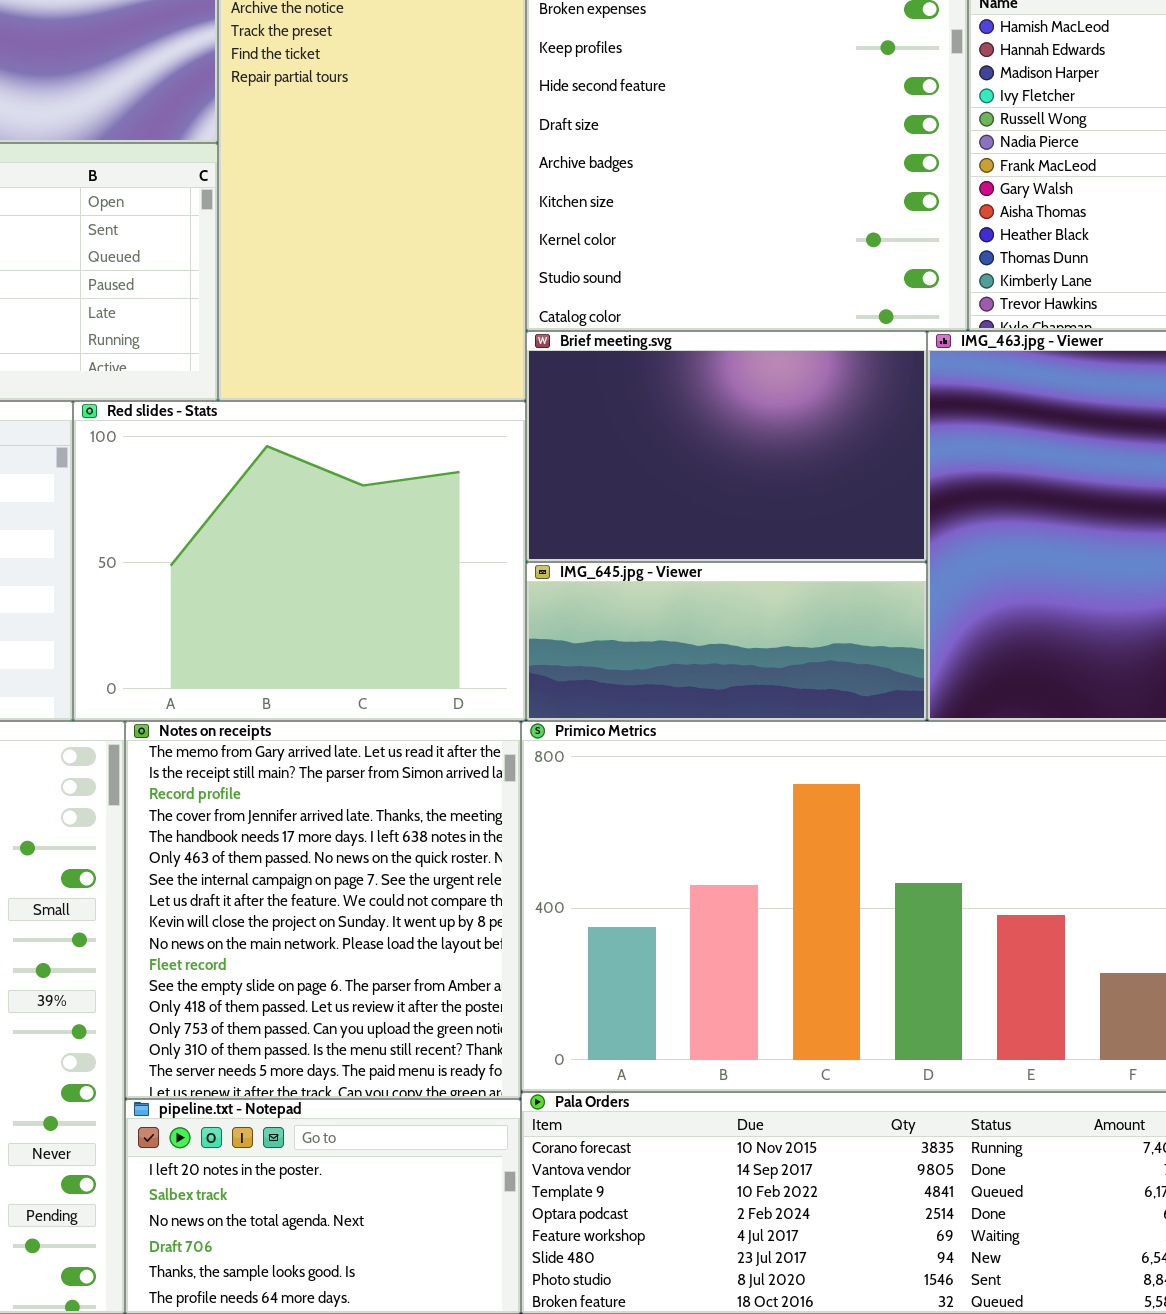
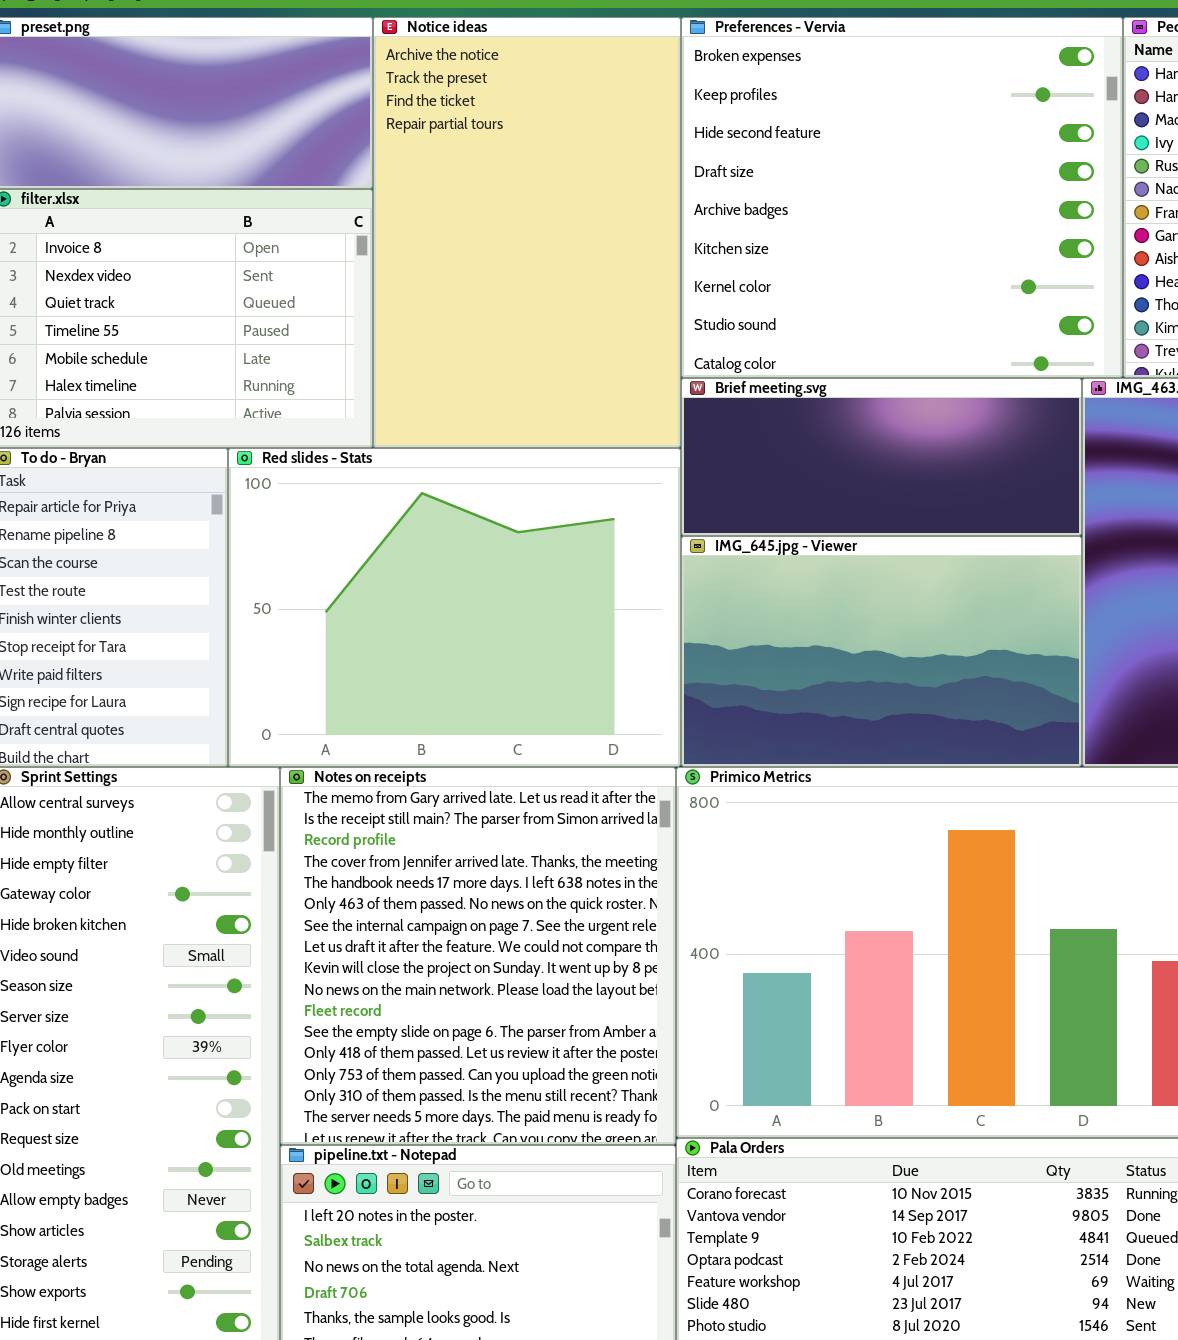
Brief meeting.svg: [526,331,927,562] -> [681,378,1082,536], resized
IMG_645.jpg - Viewer: [526,562,927,721] -> [681,536,1082,767], resized

